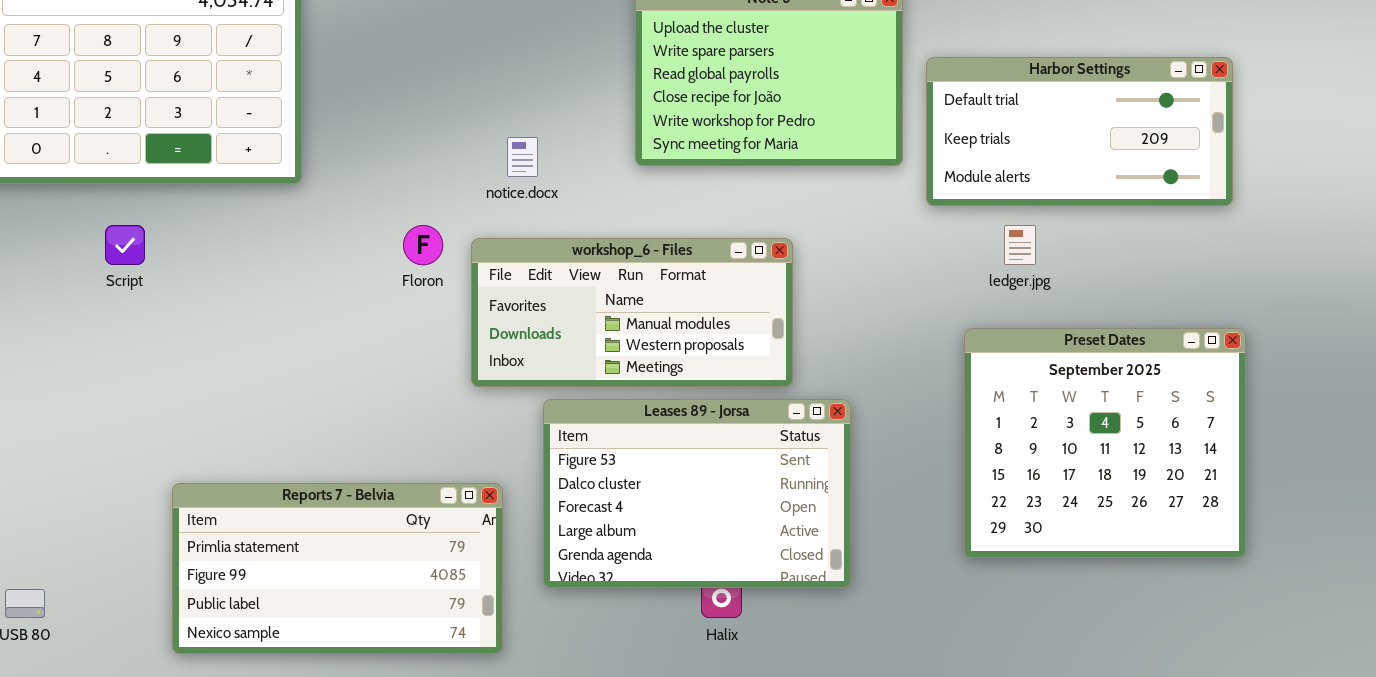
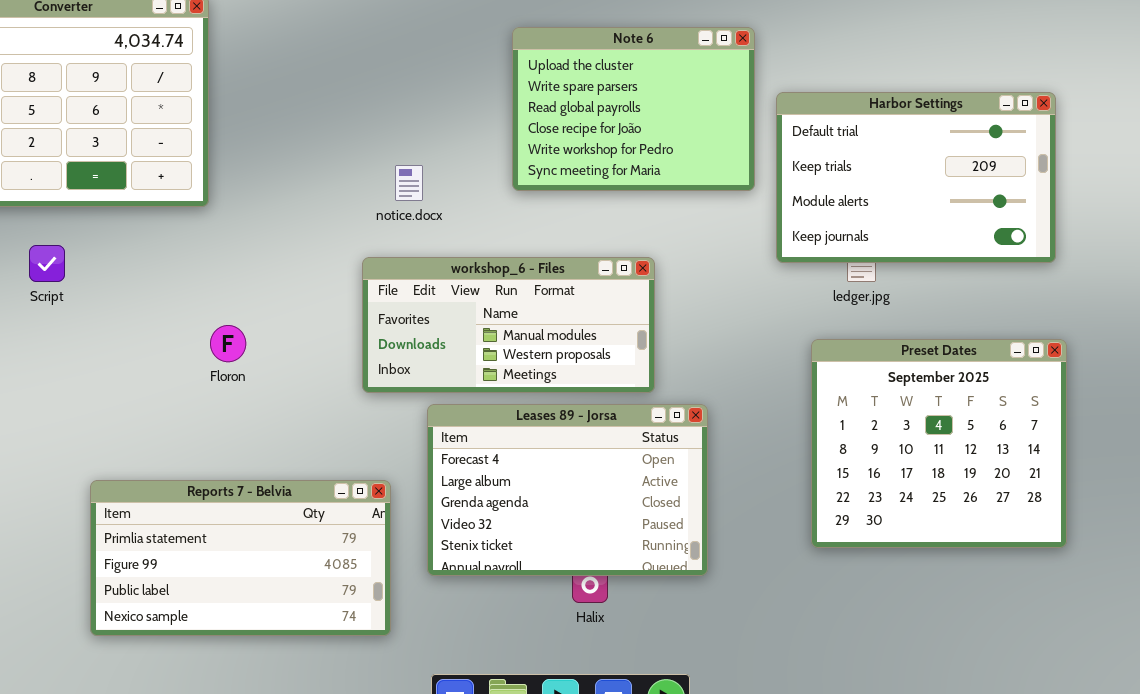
Harbor Settings: [926,57,1233,206] -> [776,92,1056,263], resized
Floron: [403,225,443,265] -> [210,325,246,362], moved
Leases 89 - Jorsa: [543,399,851,588] -> [427,404,708,576], scrolled down 2 rows

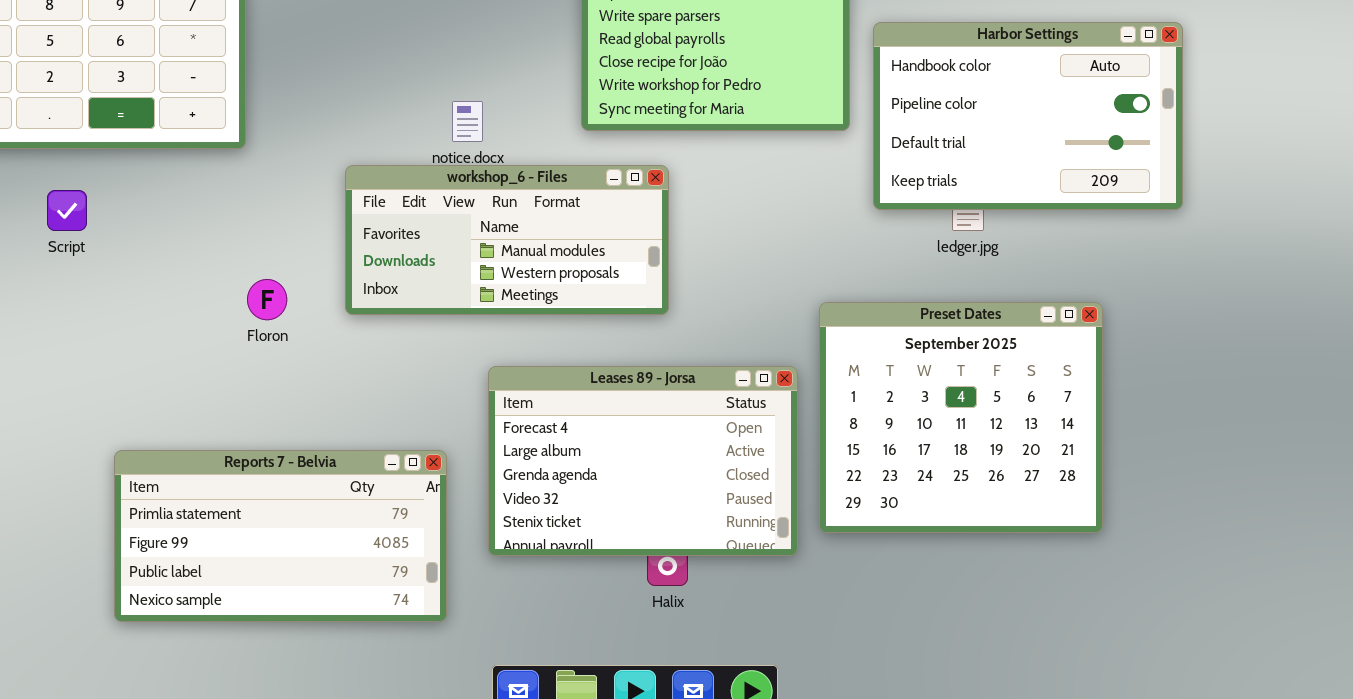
Harbor Settings: [776,92,1056,263] -> [873,22,1183,210], scrolled up 2 rows
workshop_6 - Files: [362,257,655,393] -> [345,165,669,315], moved
Preset Dates: [811,339,1067,548] -> [819,302,1103,533], moved

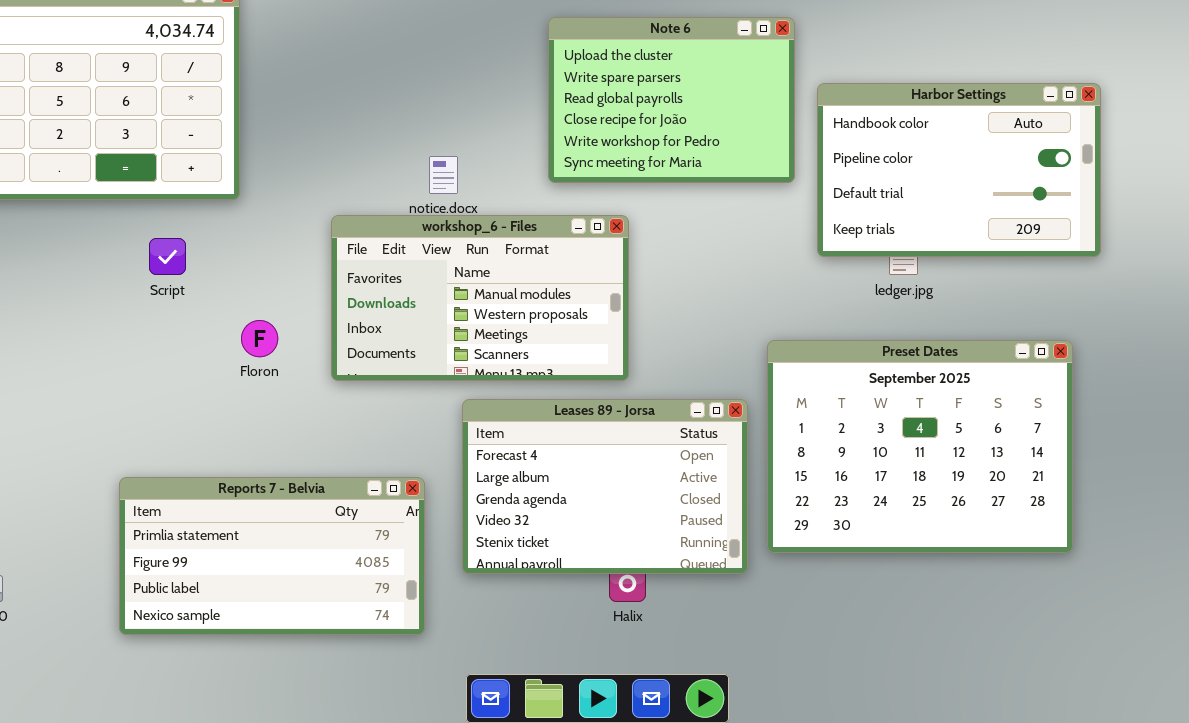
workshop_6 - Files: [345,165,669,315] -> [331,215,629,381], resized
Script: [47,190,87,231] -> [149,238,186,275], moved
Preset Dates: [819,302,1103,533] -> [767,340,1073,553], resized

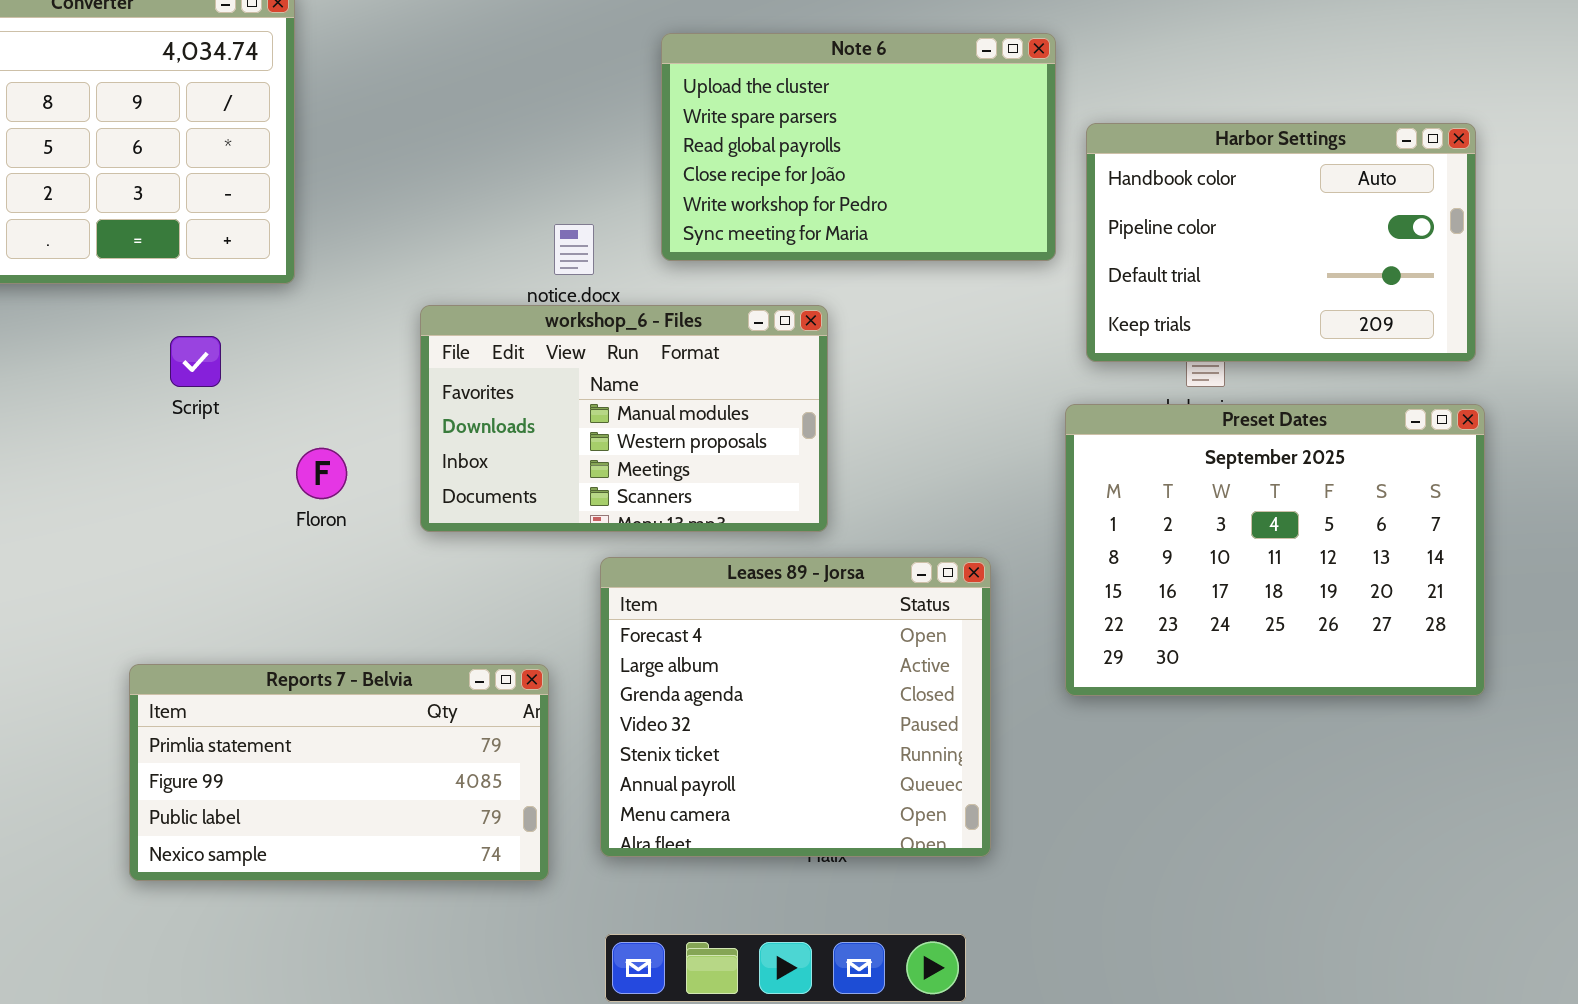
Note 6: [548,17,795,183] -> [661,33,1056,261], resized
Preset Dates: [767,340,1073,553] -> [1065,404,1485,696], moved
Leases 89 - Jorsa: [462,399,748,574] -> [600,557,991,857], resized

